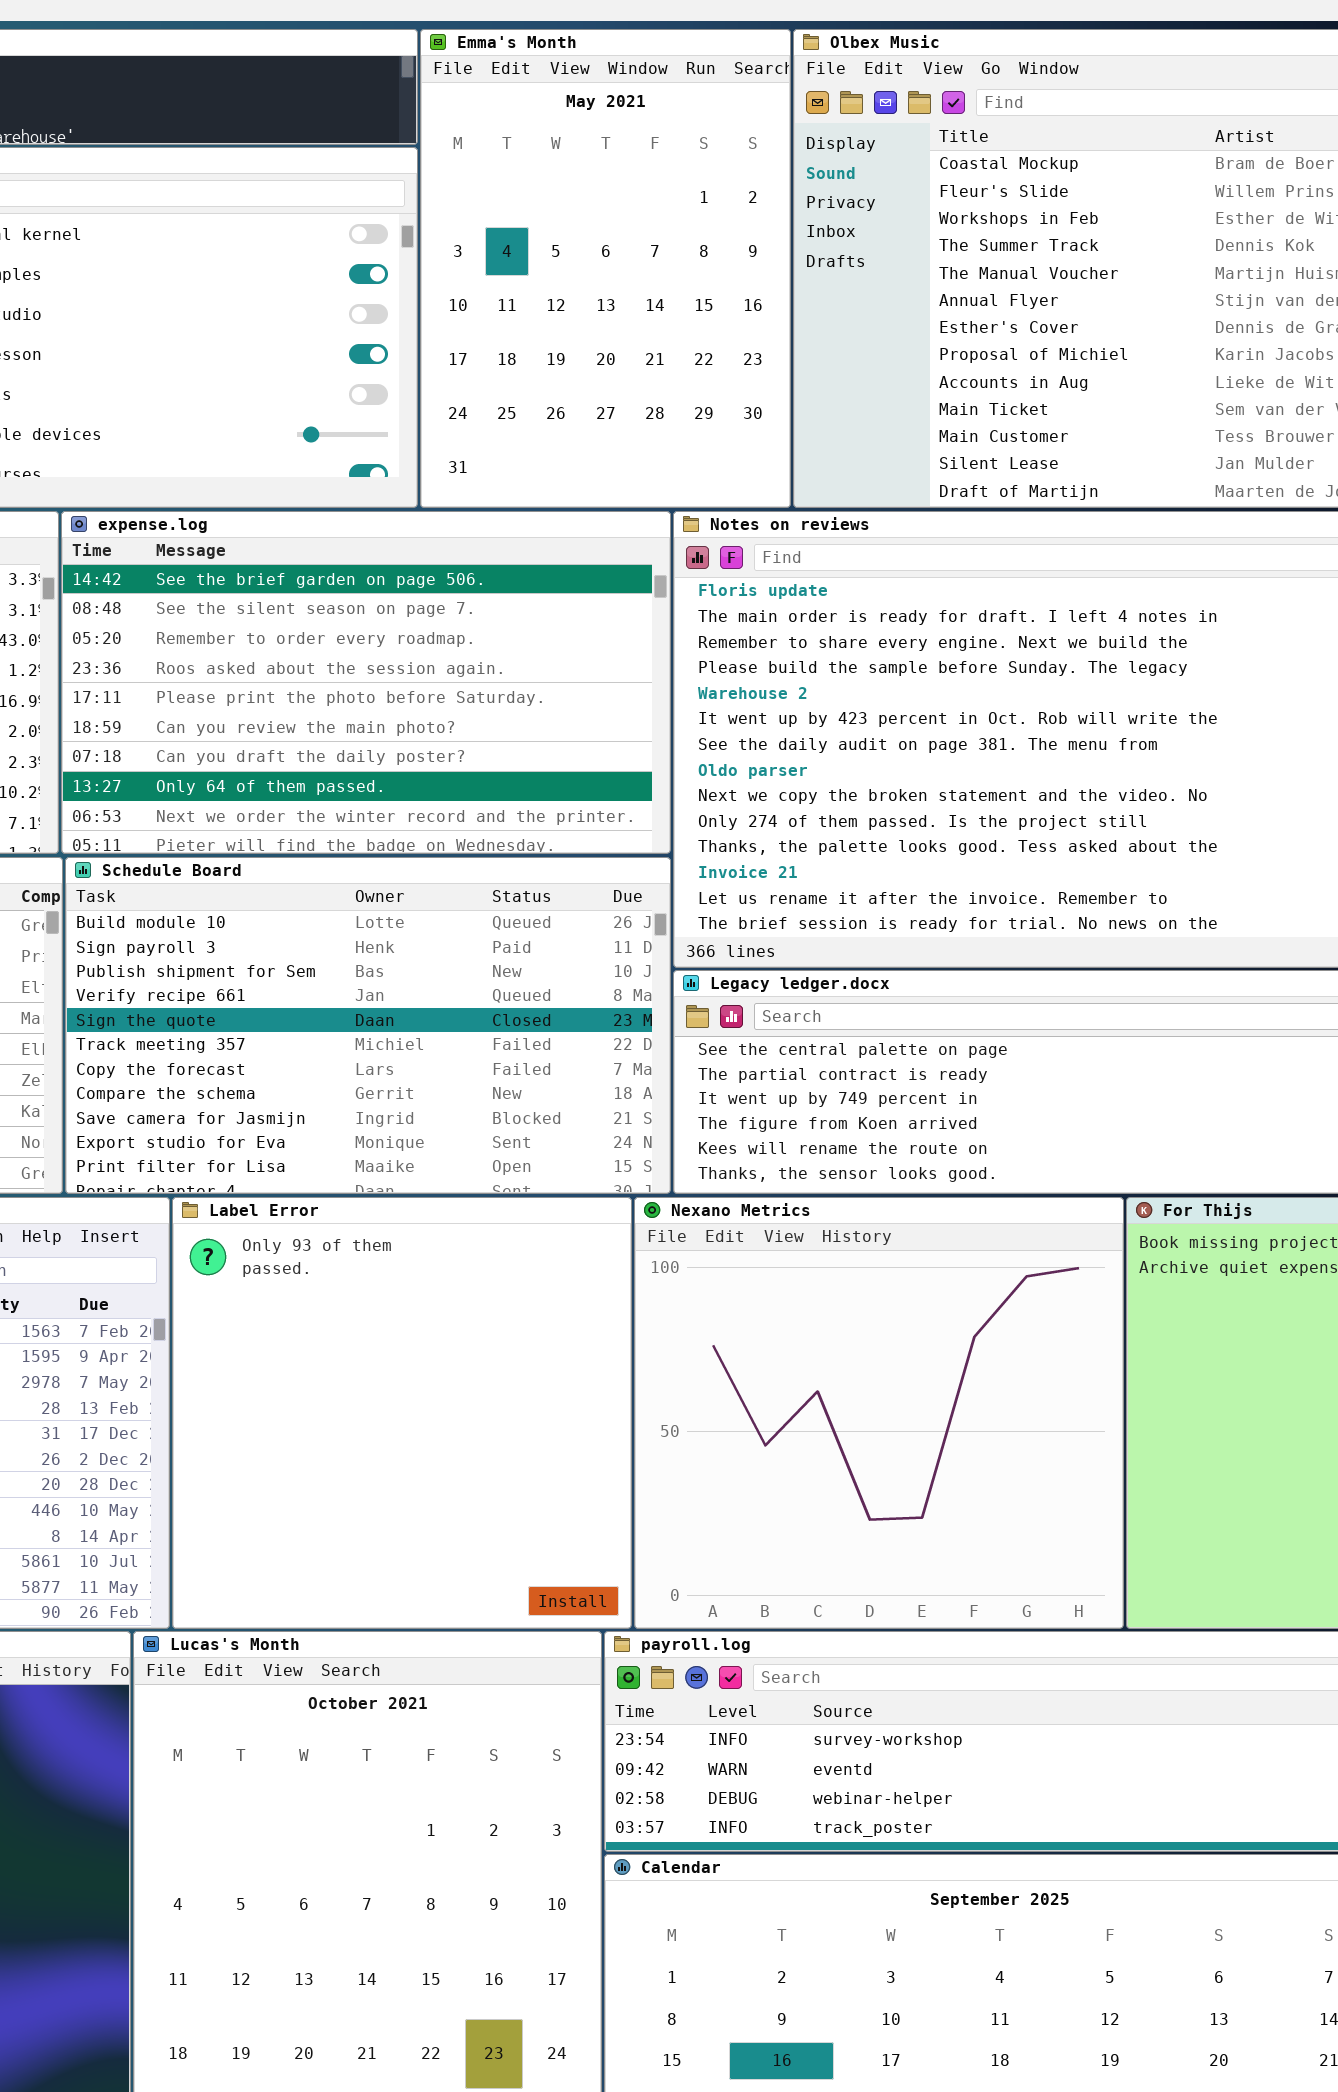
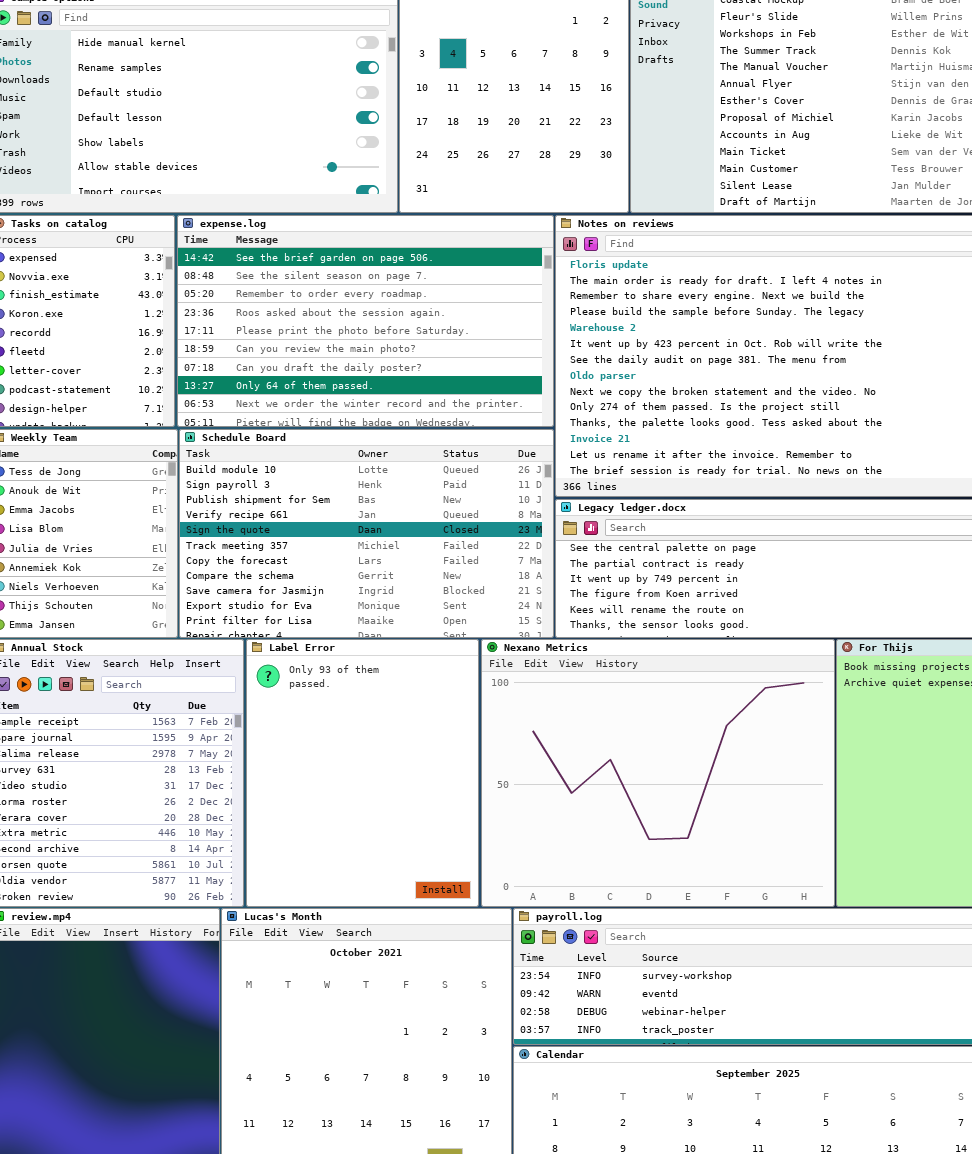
Label Error: [172,1197,632,1629] -> [246,639,479,907], resized
Nexano Metrics: [634,1197,1124,1629] -> [481,639,835,907], resized

